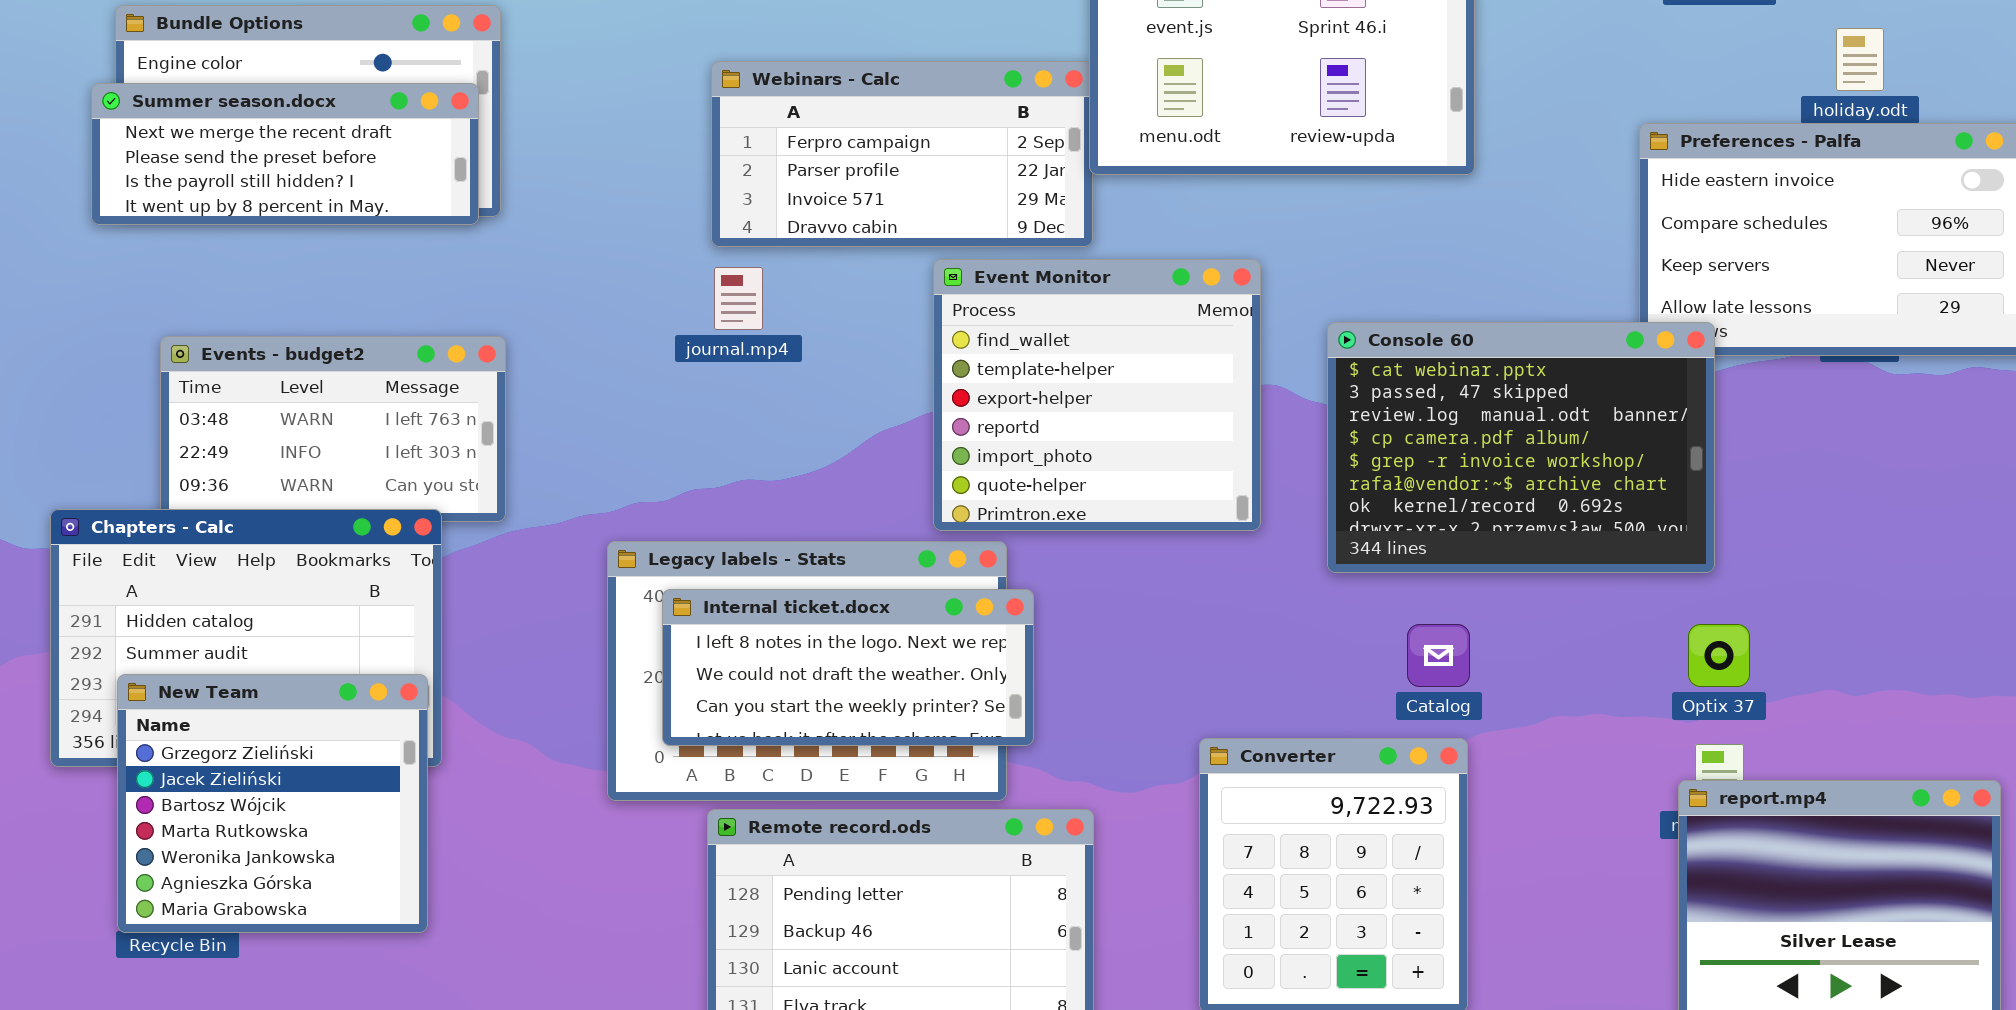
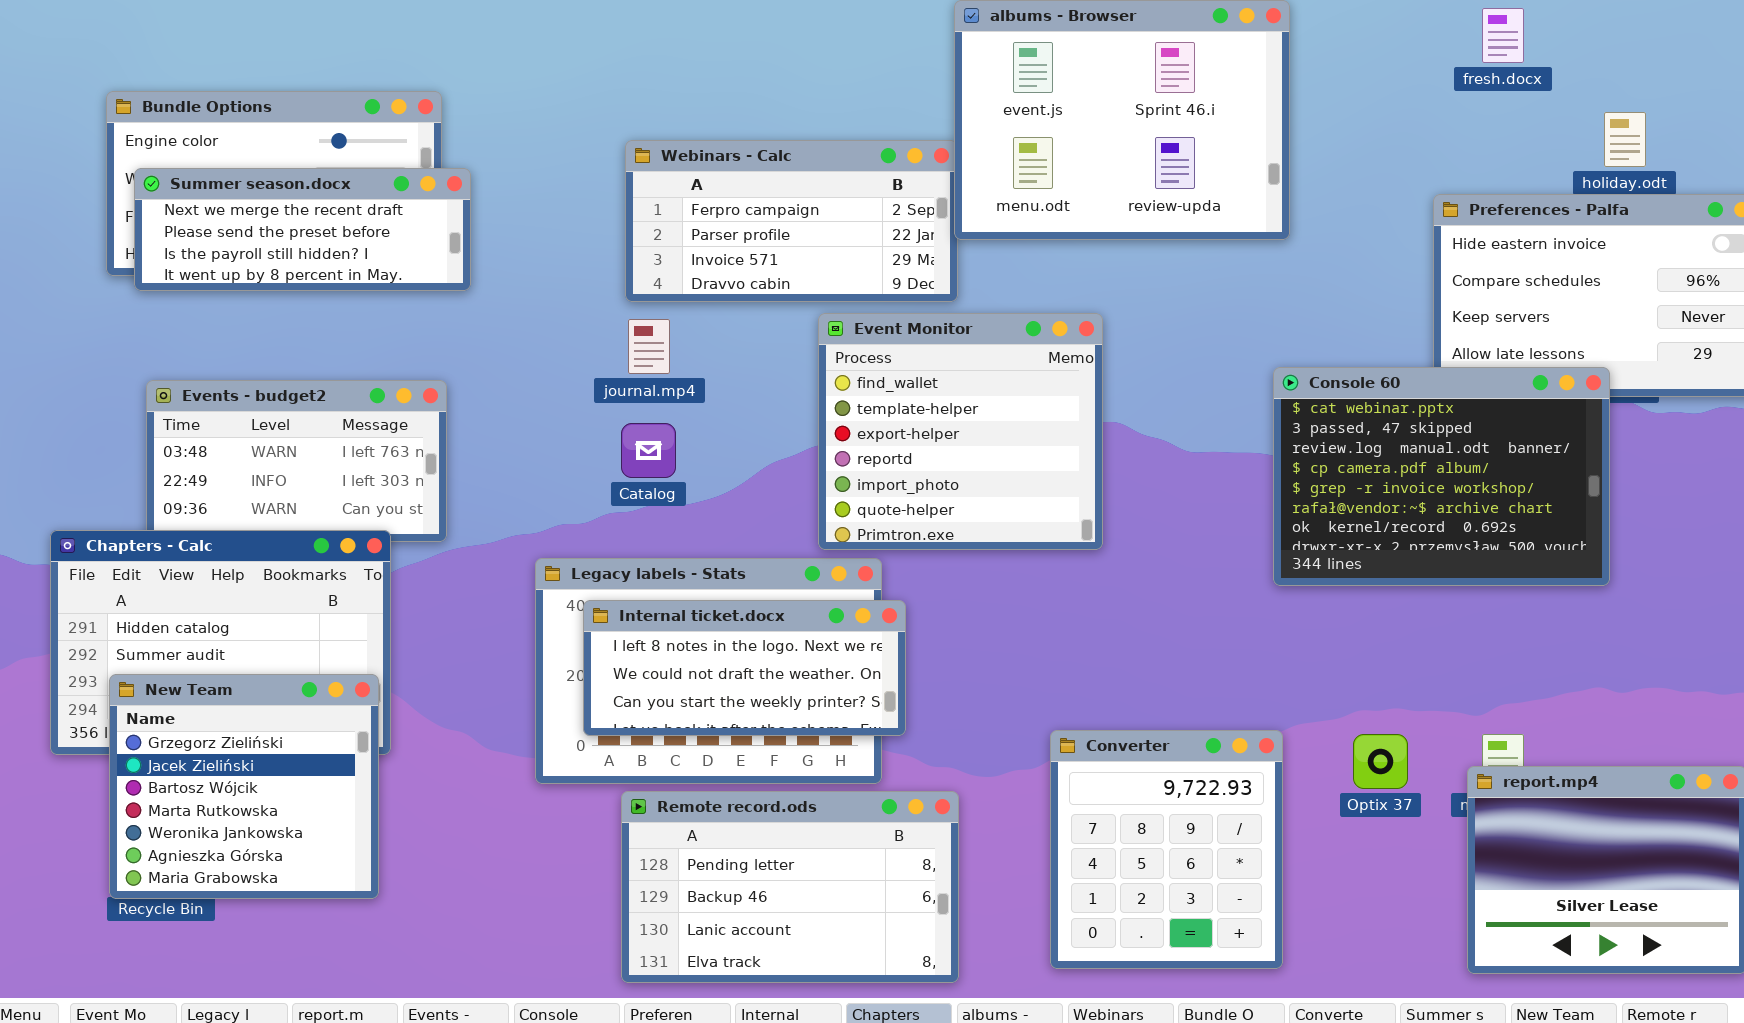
Summer season.docx: [91,83,479,225] -> [134,168,471,291], moved
Console 60: [1327,322,1715,573] -> [1273,367,1610,586], moved
Catalog: [1407,624,1470,687] -> [621,423,676,478], moved
Optix 37: [1688,624,1750,687] -> [1353,734,1408,789], moved

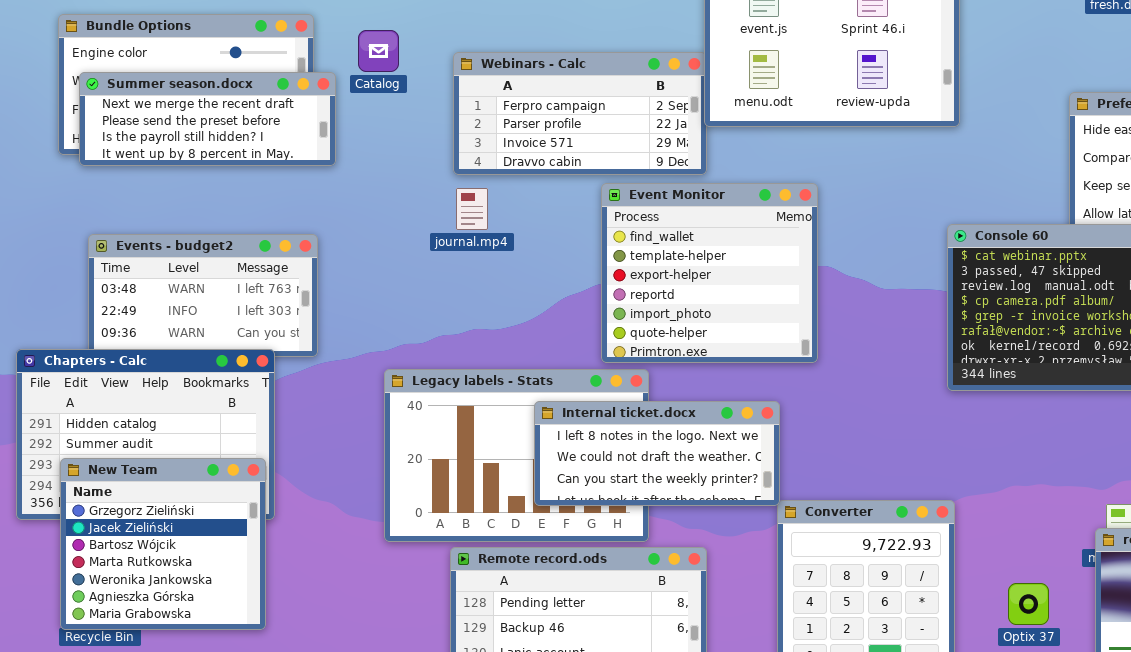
Catalog: [621,423,676,478] -> [358,30,399,72], moved
Internal ticket.docx: [583,600,906,736] -> [534,401,780,506], moved
Optix 37: [1353,734,1408,789] -> [1008,583,1049,625], moved

